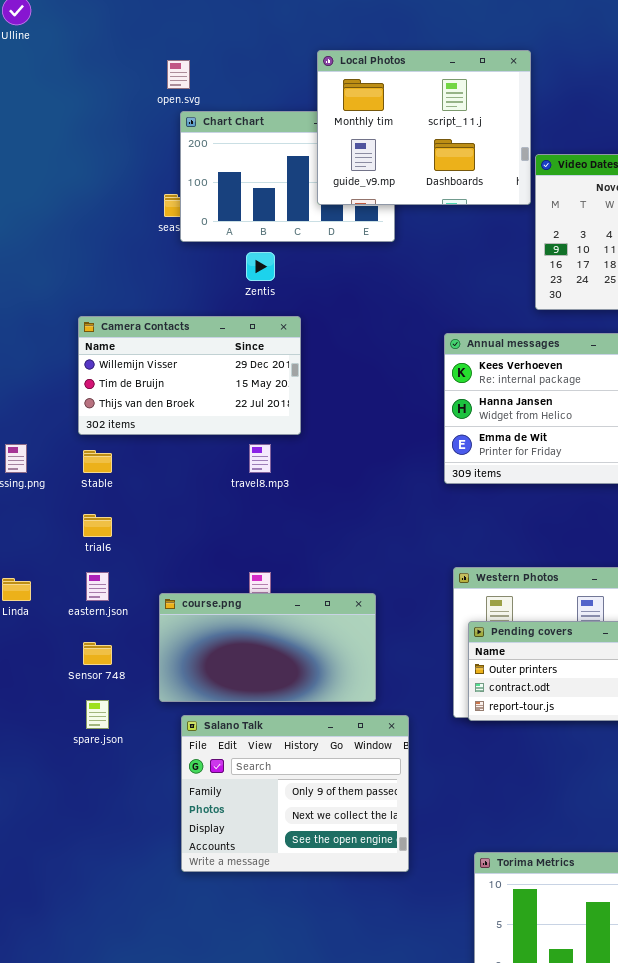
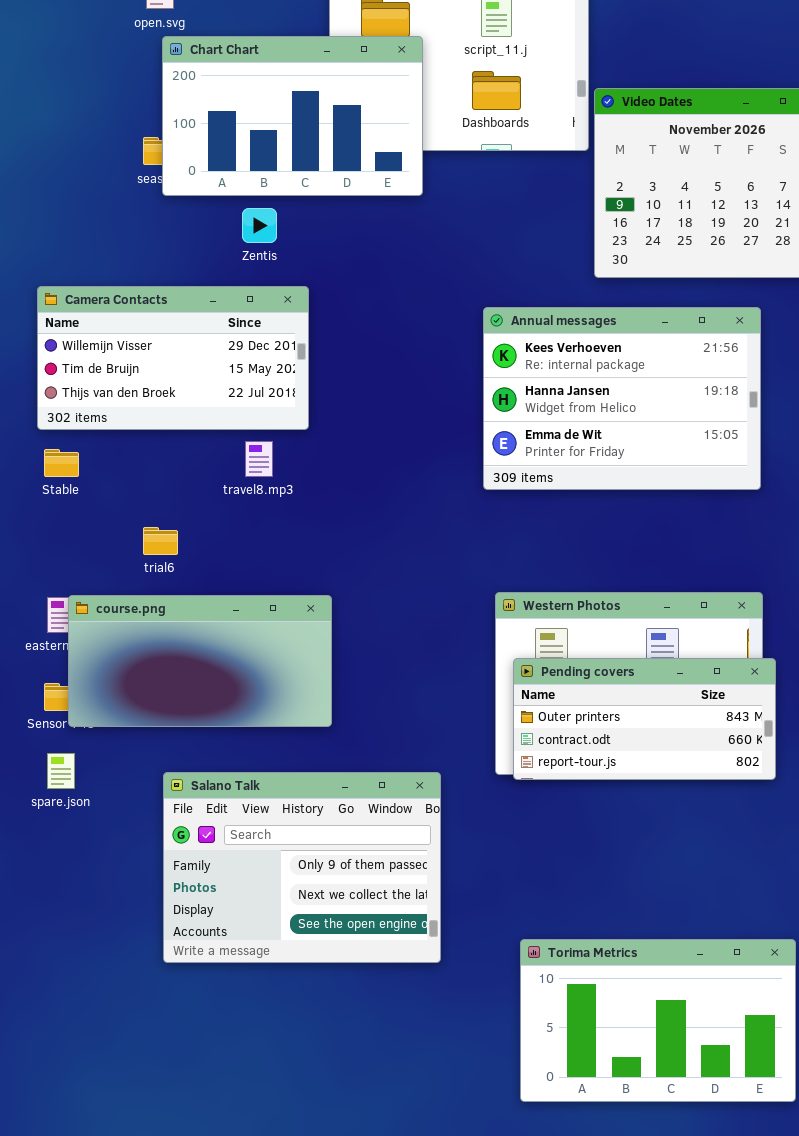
Chart Chart: [180,111,395,242] -> [162,36,423,196], raised
trial6: [83,514,112,537] -> [143,527,178,555], moved
course.png: [159,593,376,702] -> [68,595,332,727], moved

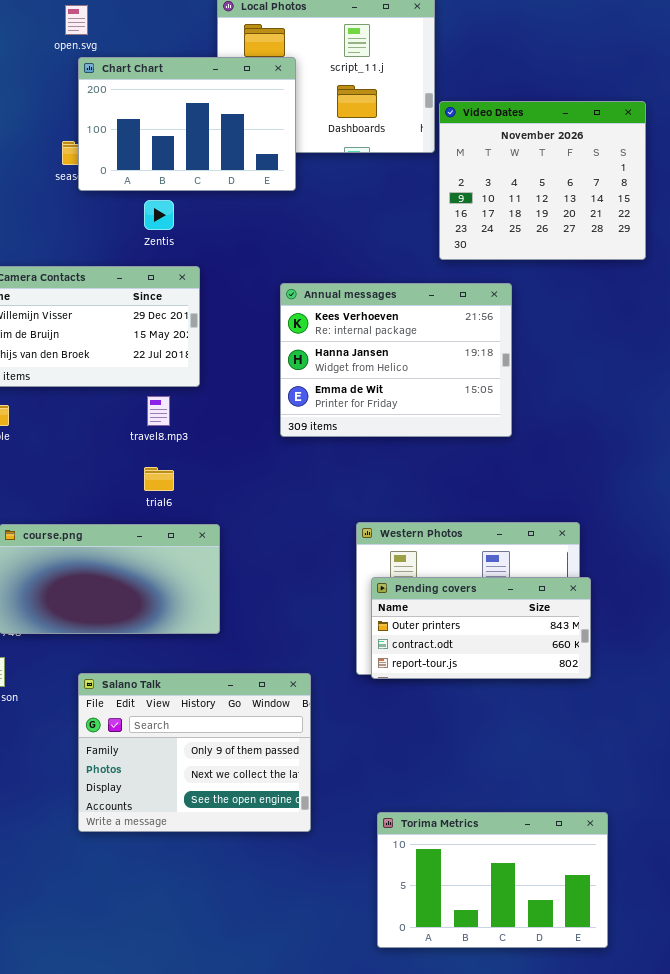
Annual messages: [483,307,761,490] -> [280,283,512,437], moved
trial6: [143,527,178,555] -> [144,467,174,491], moved

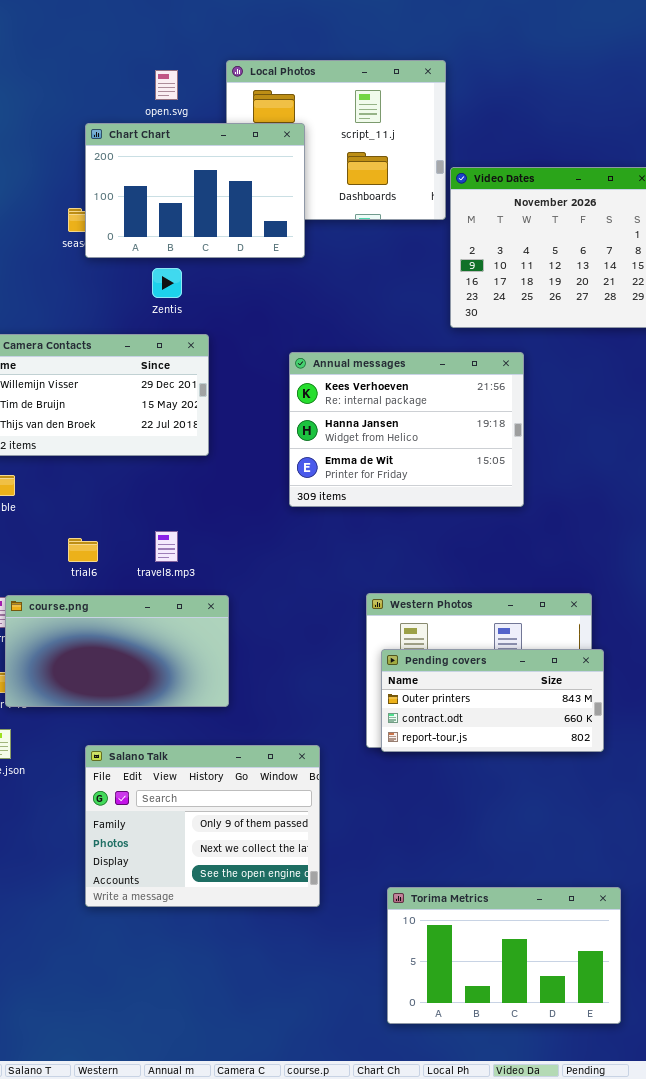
open.svg: [65,5,88,35] -> [155,70,178,100], moved
travel8.mp3: [147,396,170,426] -> [155,531,178,562], moved
trial6: [144,467,174,491] -> [68,538,98,562], moved

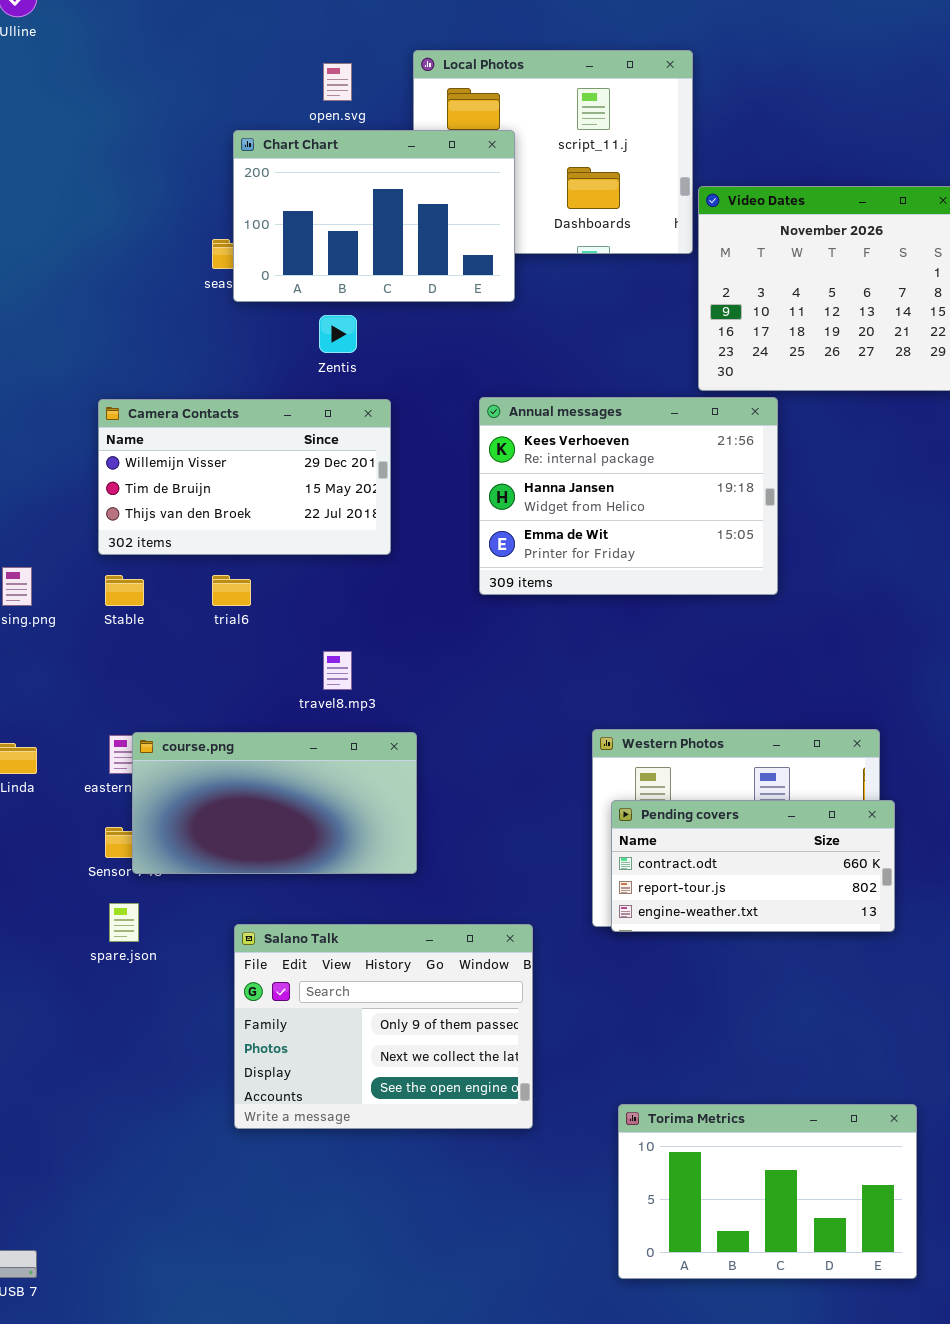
Annual messages: [289,352,524,507] -> [479,397,778,595], moved
trial6: [68,538,98,562] -> [212,575,251,606], moved
Pending covers: [381,649,604,752] -> [611,800,895,932], scrolled down 1 row

